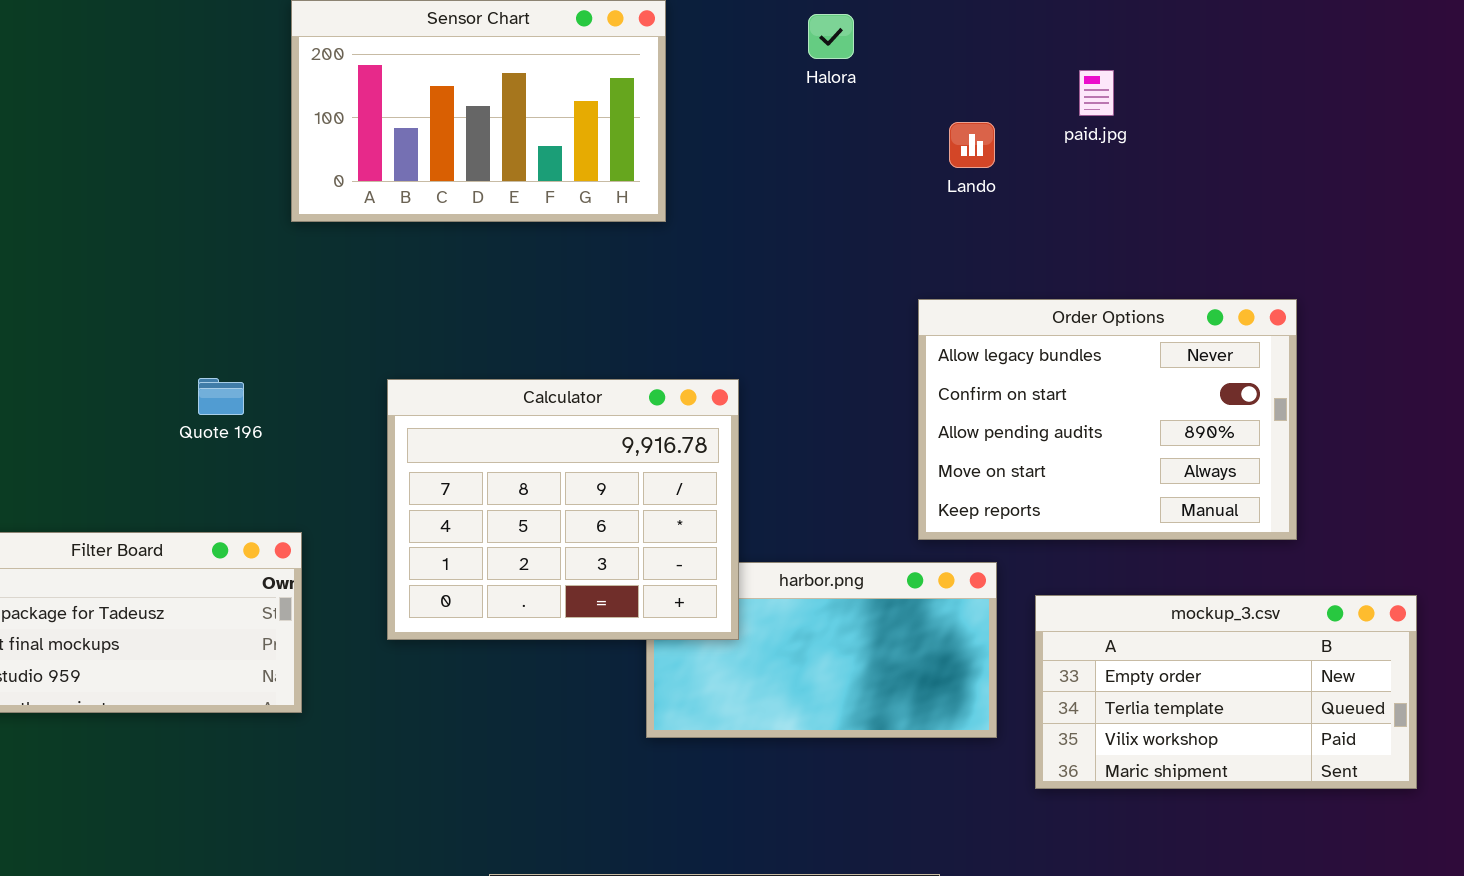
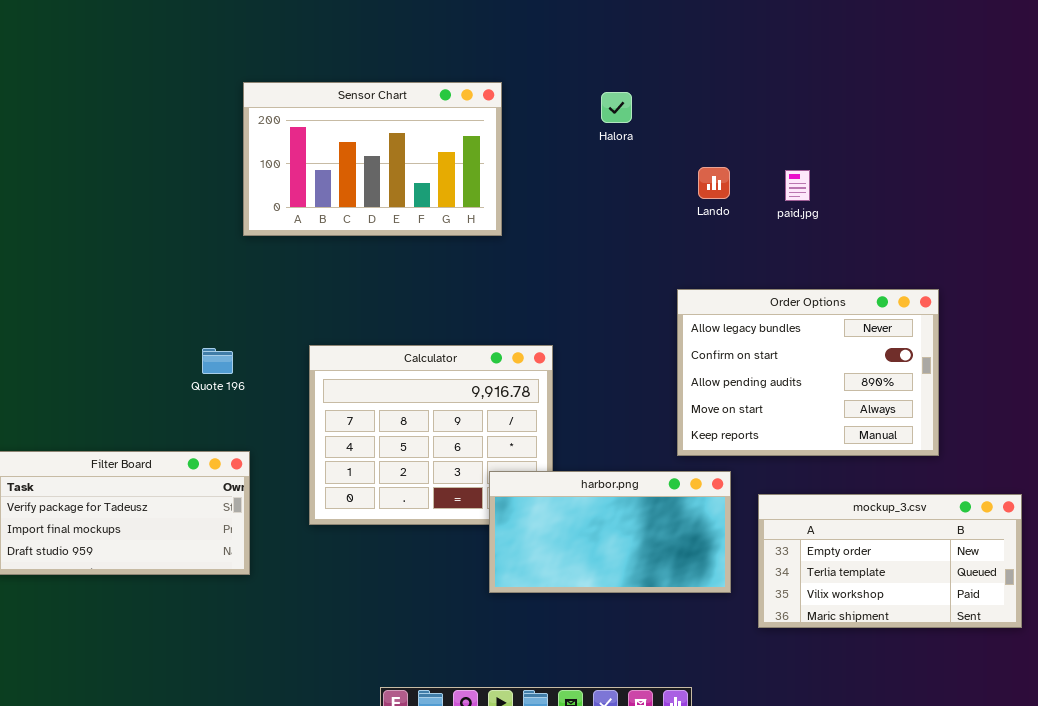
paid.jpg: [1079,70,1114,116] -> [785,170,810,201], moved
Quote 196: [198,378,244,415] -> [202,348,233,374], moved
harbor.png: [646,562,997,738] -> [489,471,731,593], raised

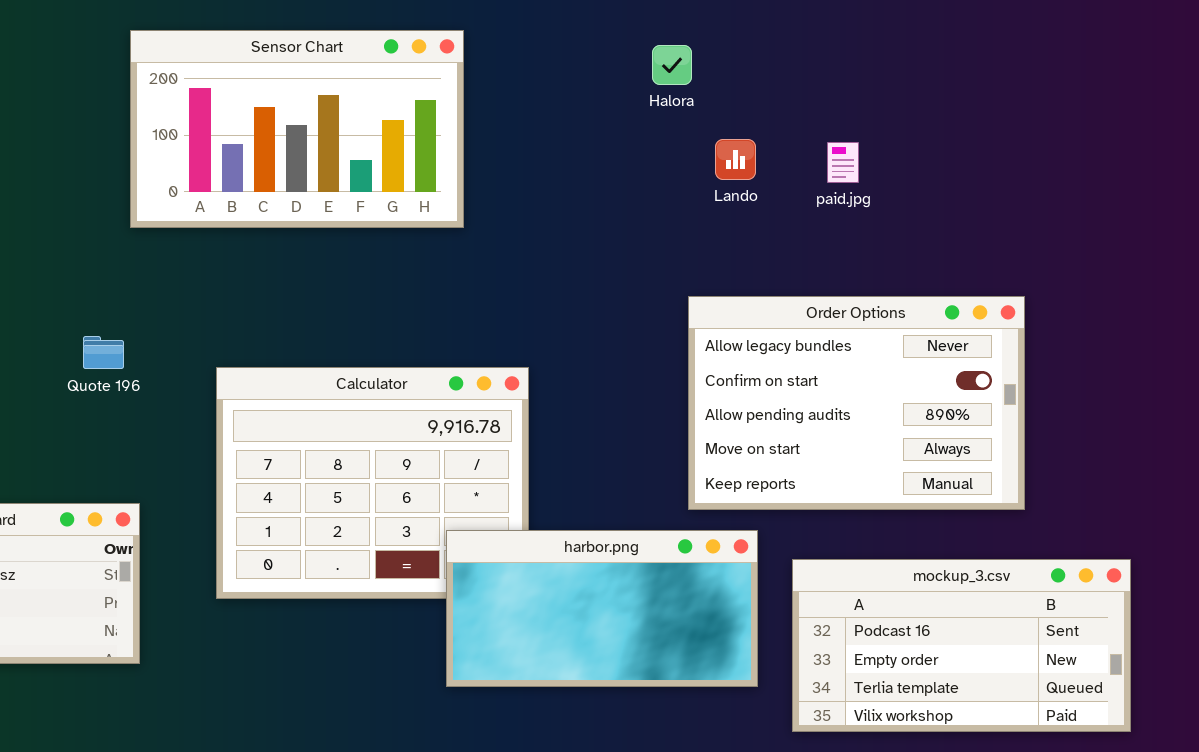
Halora: [601,92,632,123] -> [652,45,692,85], moved
Quote 196: [202,348,233,374] -> [83,336,124,369], moved
mockup_3.csv: [758,494,1022,628] -> [792,559,1131,732], scrolled up 1 row

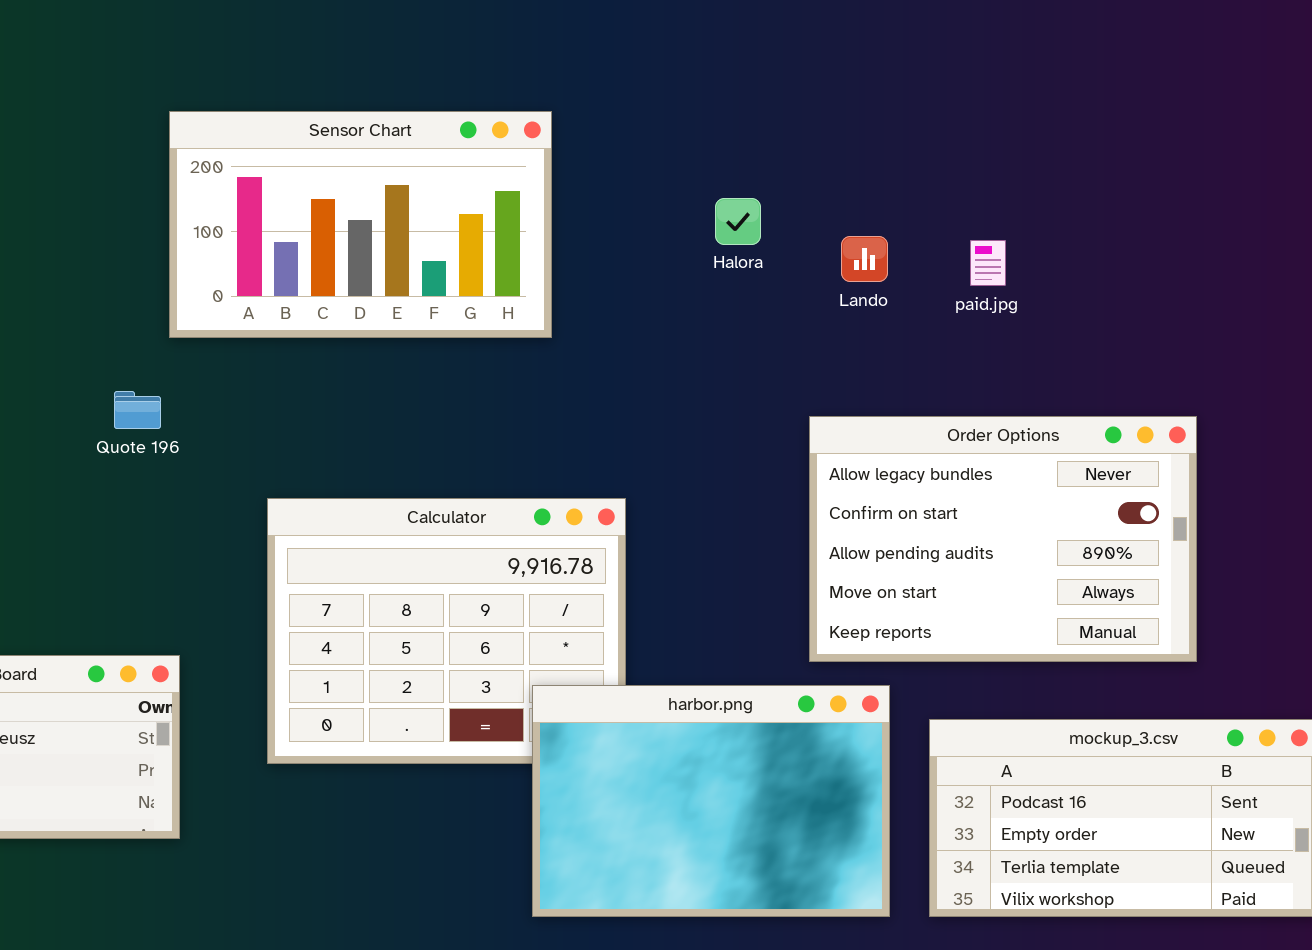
Halora: [652,45,692,85] -> [715,198,761,245], moved
Quote 196: [83,336,124,369] -> [114,391,161,429], moved
harbor.png: [446,530,758,687] -> [532,685,890,917], resized

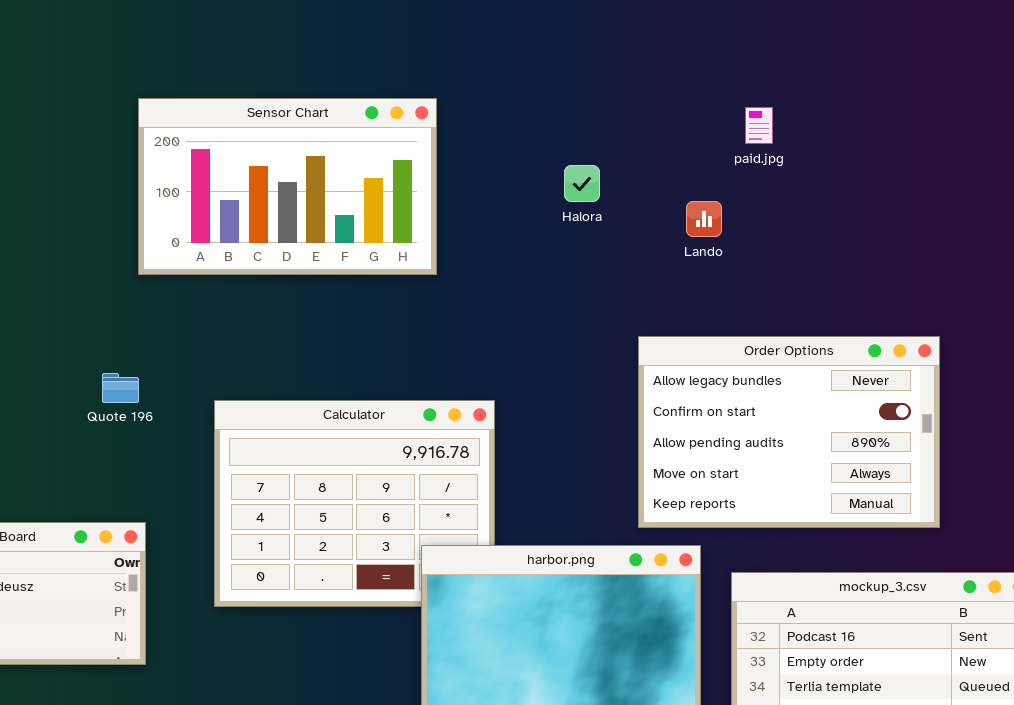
Lando: [841,236,888,282] -> [686,201,722,237], moved
paid.jpg: [970,240,1006,286] -> [745,107,773,144], moved
Quote 196: [114,391,161,429] -> [102,373,139,403], moved

